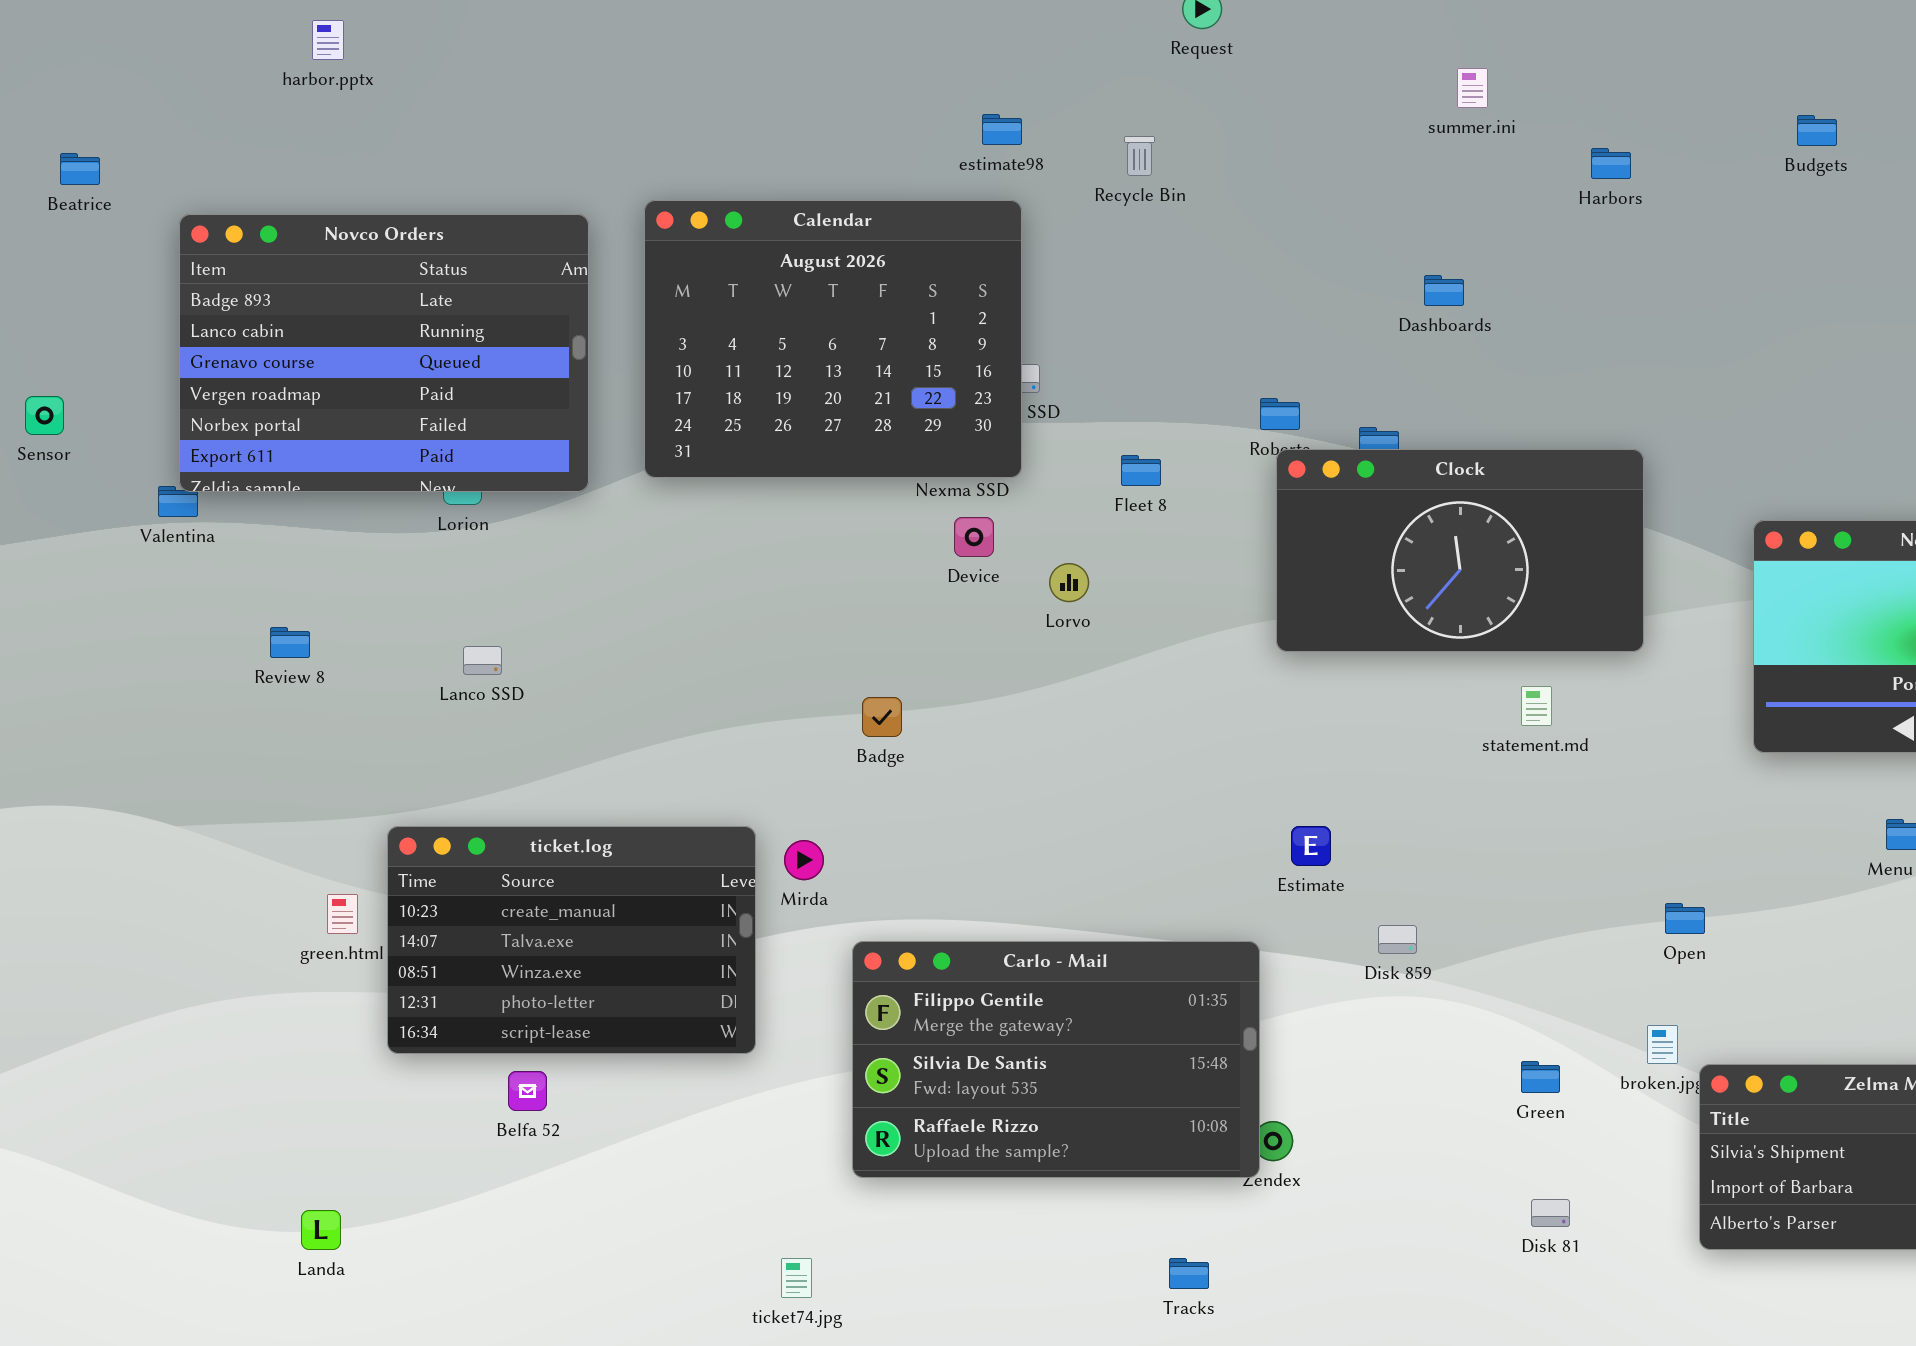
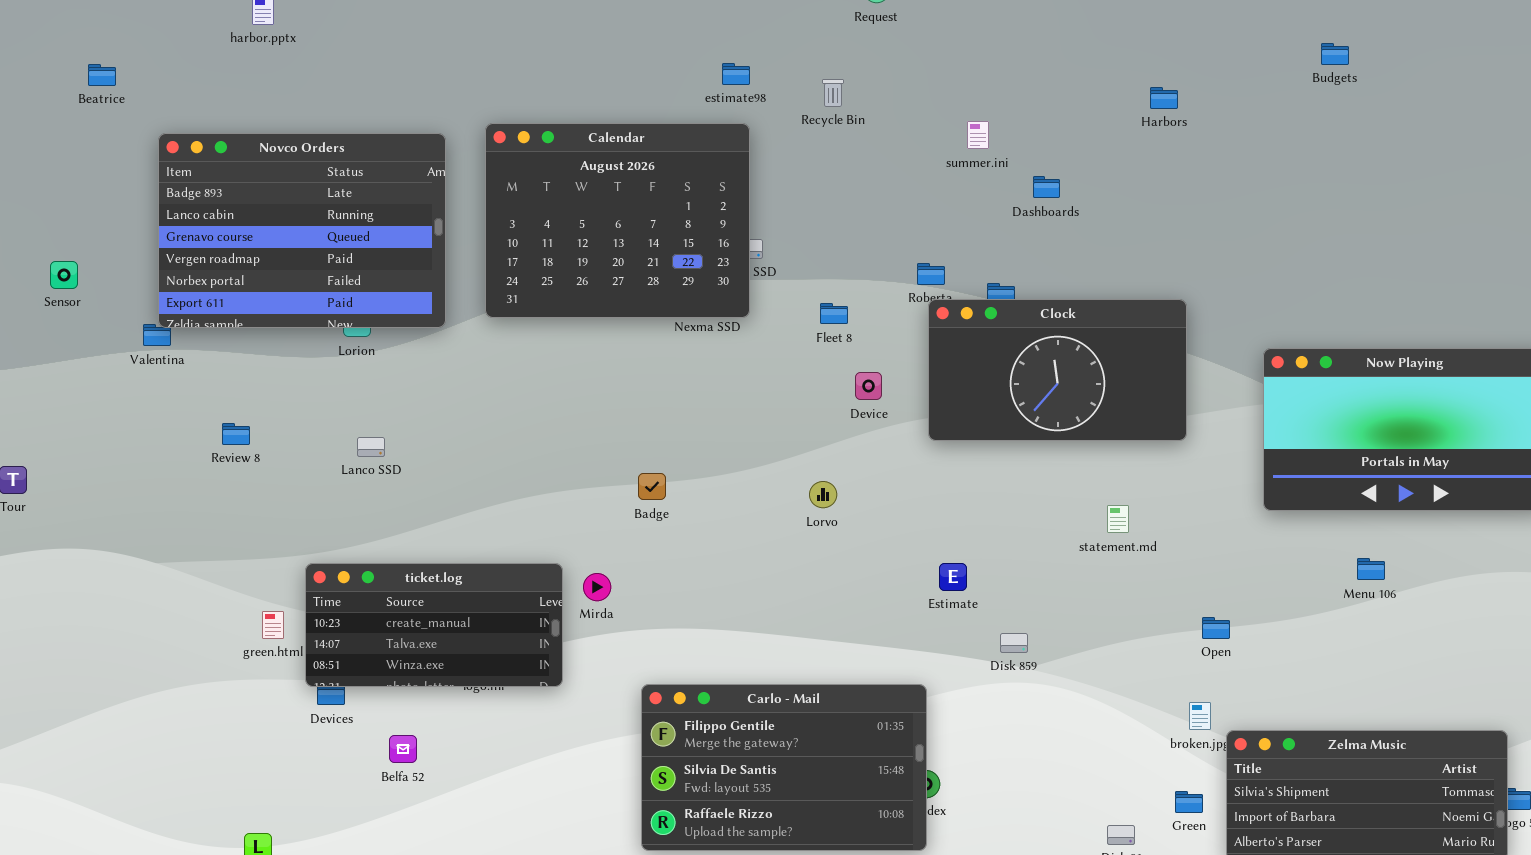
summer.ini: [1457,68,1488,108] -> [967,121,989,149], moved
Budgets: [1797,115,1837,146] -> [1321,43,1349,65], moved
Beatrice: [60,153,100,185] -> [88,64,116,86], moved
Device: [954,517,994,557] -> [855,372,882,400], moved
Lorvo: [1049,563,1089,602] -> [809,481,837,508], moved
statement.md: [1521,686,1552,726] -> [1107,505,1129,533], moved
ticket.log: [387,826,756,1054] -> [305,563,563,687], resized
Carlo - Mail: [852,941,1260,1178] -> [641,684,927,851], moved
Green: [1521,1061,1560,1093] -> [1175,791,1203,813], moved

